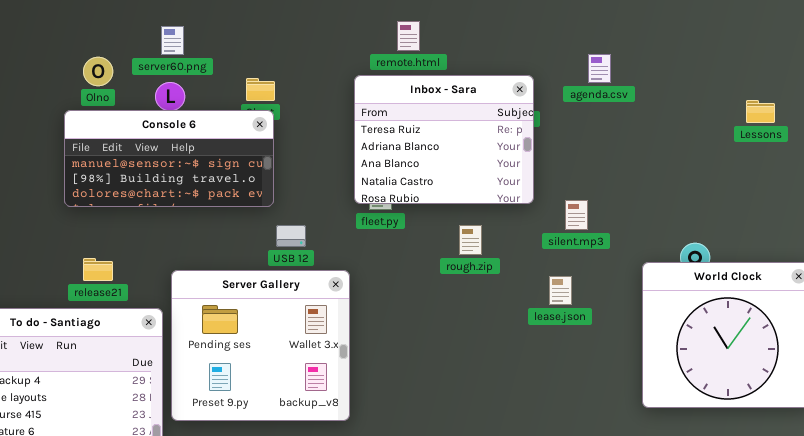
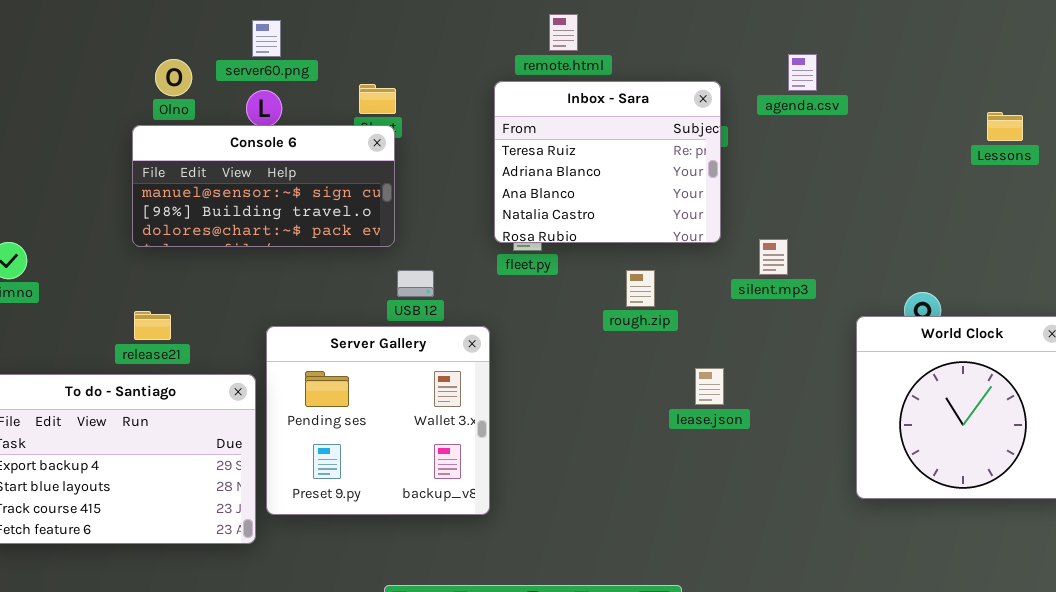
release21: [83,258,113,281] -> [134,311,171,340], moved
lease.json: [549,276,572,305] -> [695,368,724,405], moved

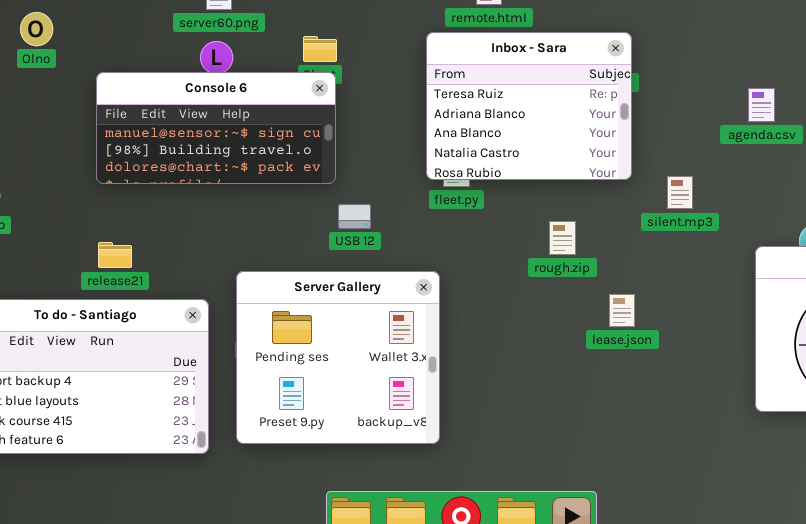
agenda.csv: [788,54,817,91] -> [748,88,775,122], moved
Olno: [155,59,192,96] -> [20,12,53,46], moved
rough.zip: [626,270,655,307] -> [549,221,576,255], moved
Server Gallery: [266,326,490,515] -> [236,271,440,444], moved

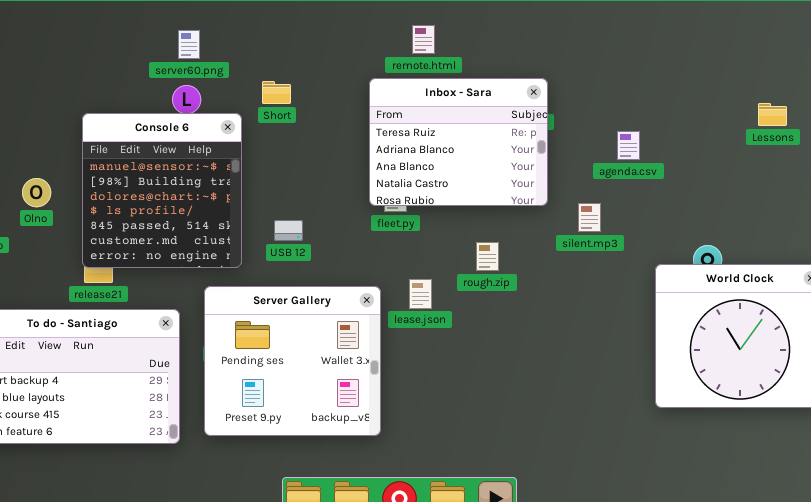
Olno: [20,12,53,46] -> [22,178,51,207], moved
Console 6: [96,72,336,184] -> [82,113,242,268], resized
agenda.csv: [748,88,775,122] -> [617,131,640,160], moved
USB 12: [338,204,371,229] -> [274,220,303,241], moved
lease.json: [609,294,635,327] -> [409,279,432,309], moved

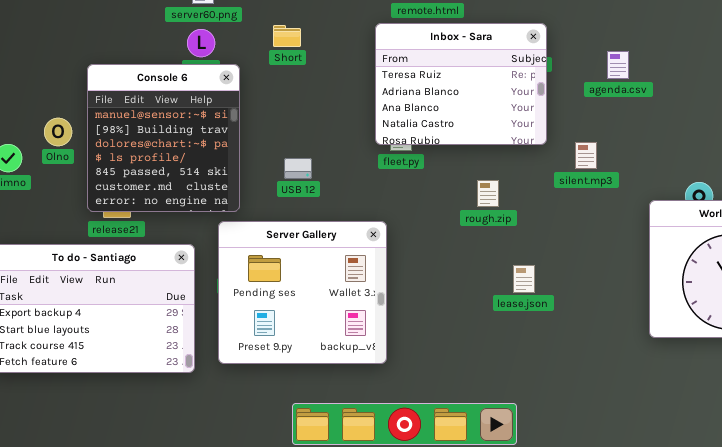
Console 6: [82,113,242,268] -> [87,64,240,212], moved
agenda.csv: [617,131,640,160] -> [607,51,629,79], moved
lease.json: [409,279,432,309] -> [513,265,535,293], moved

